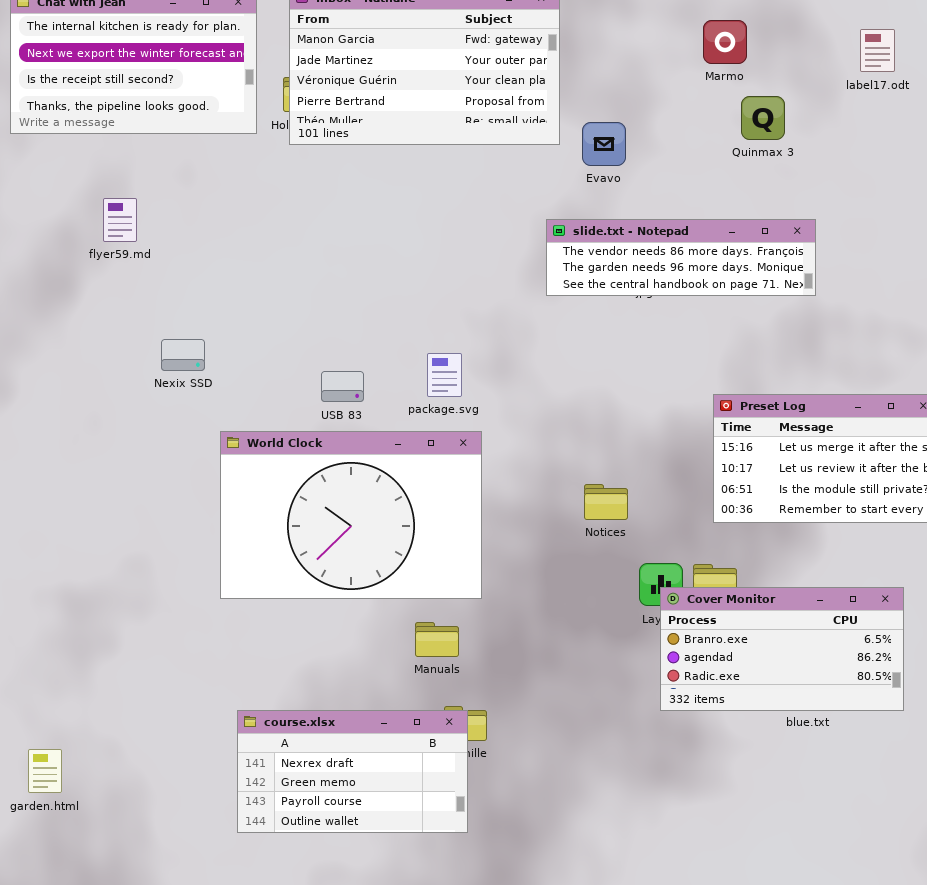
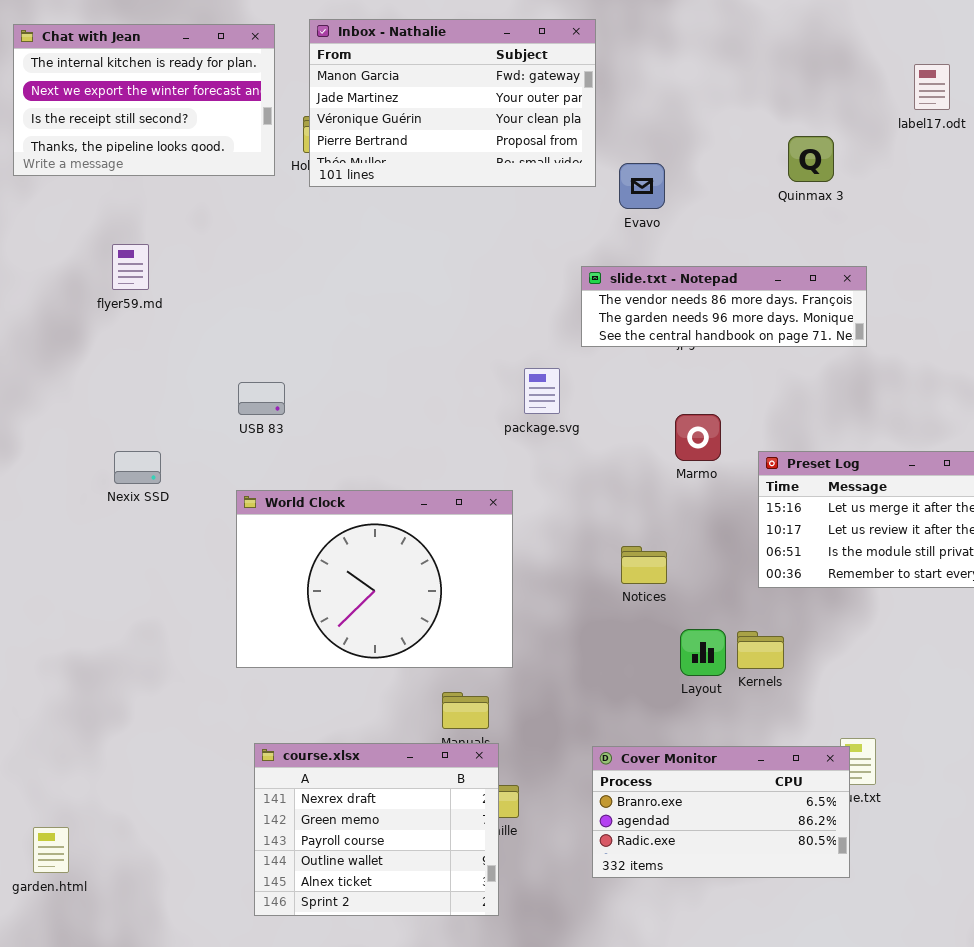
Marmo: [703,20,747,64] -> [675,414,721,461], moved
Nexix SSD: [161,339,205,371] -> [114,451,161,484], moved
package.svg: [427,353,462,397] -> [524,368,560,414], moved
USB 83: [321,371,364,402] -> [238,382,285,415], moved
Cover Monitor: [660,587,904,711] -> [592,746,850,878], moved
course.xlsx: [237,710,468,833] -> [254,743,499,916], resized

